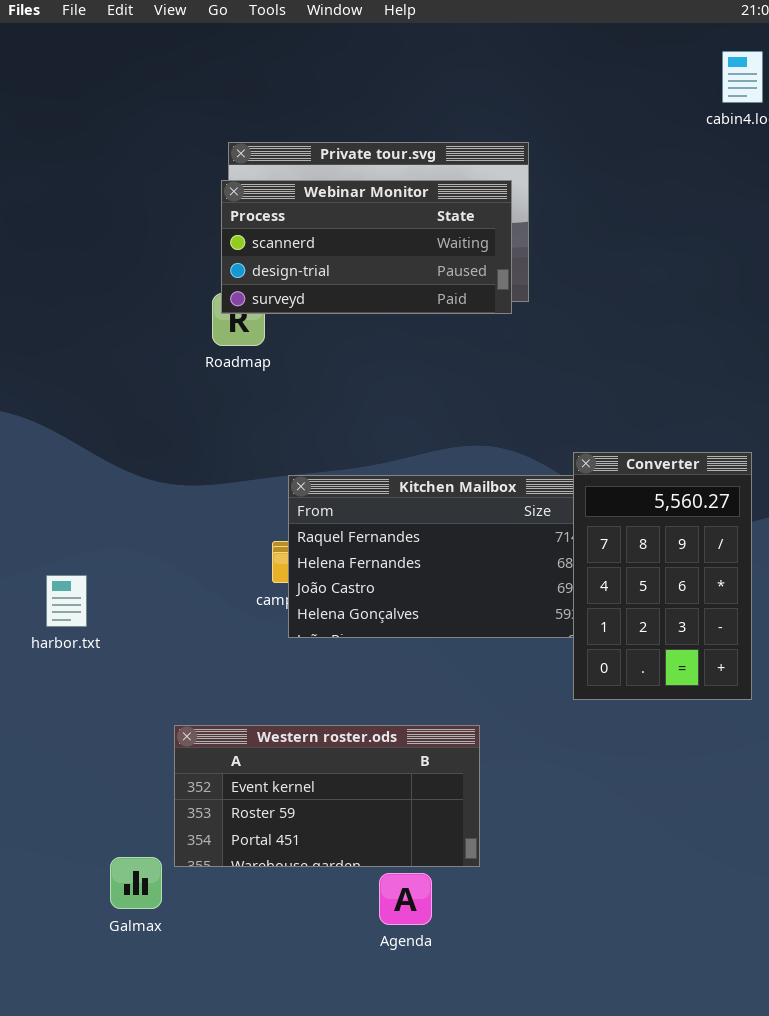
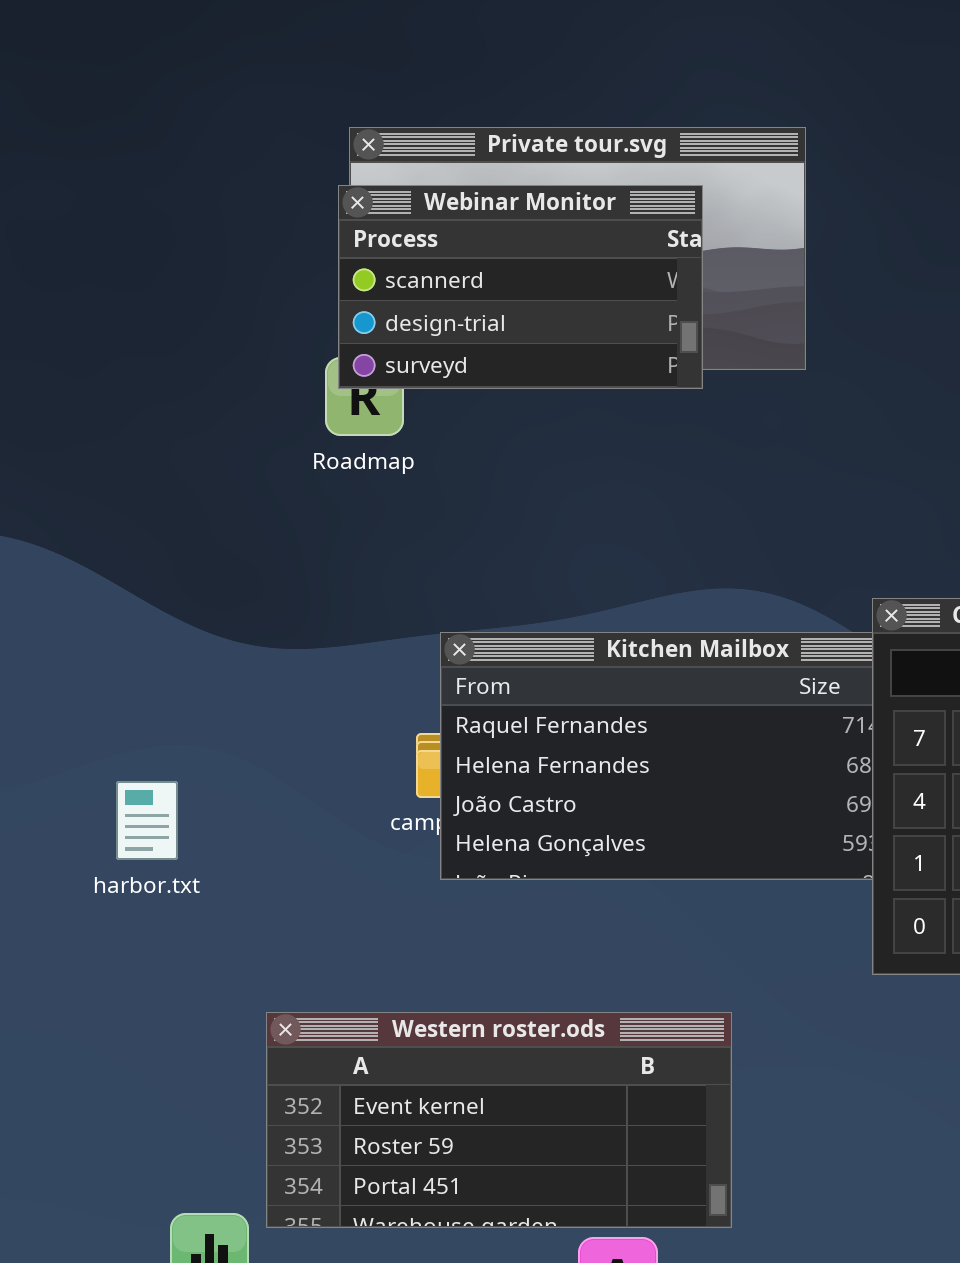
Webinar Monitor: [221,180,512,314] -> [338,185,703,389], resized
harbor.txt: [46,575,87,627] -> [116,781,178,860], moved

